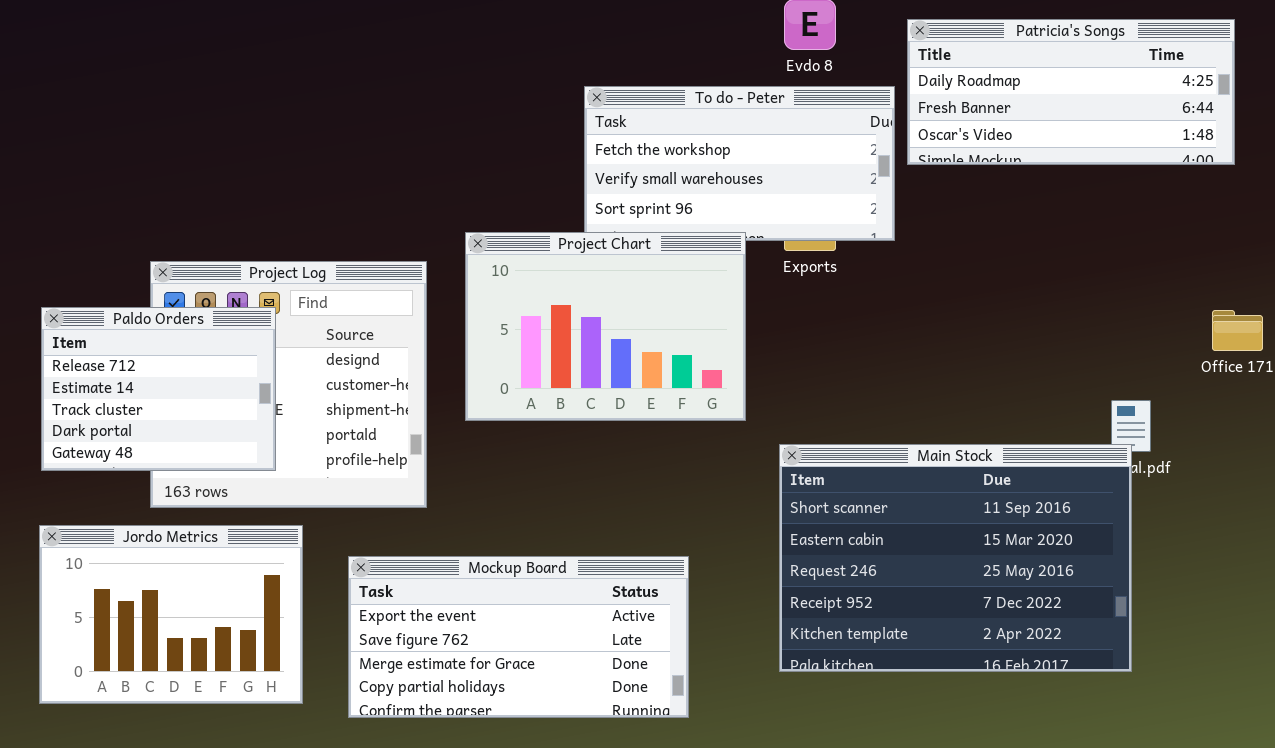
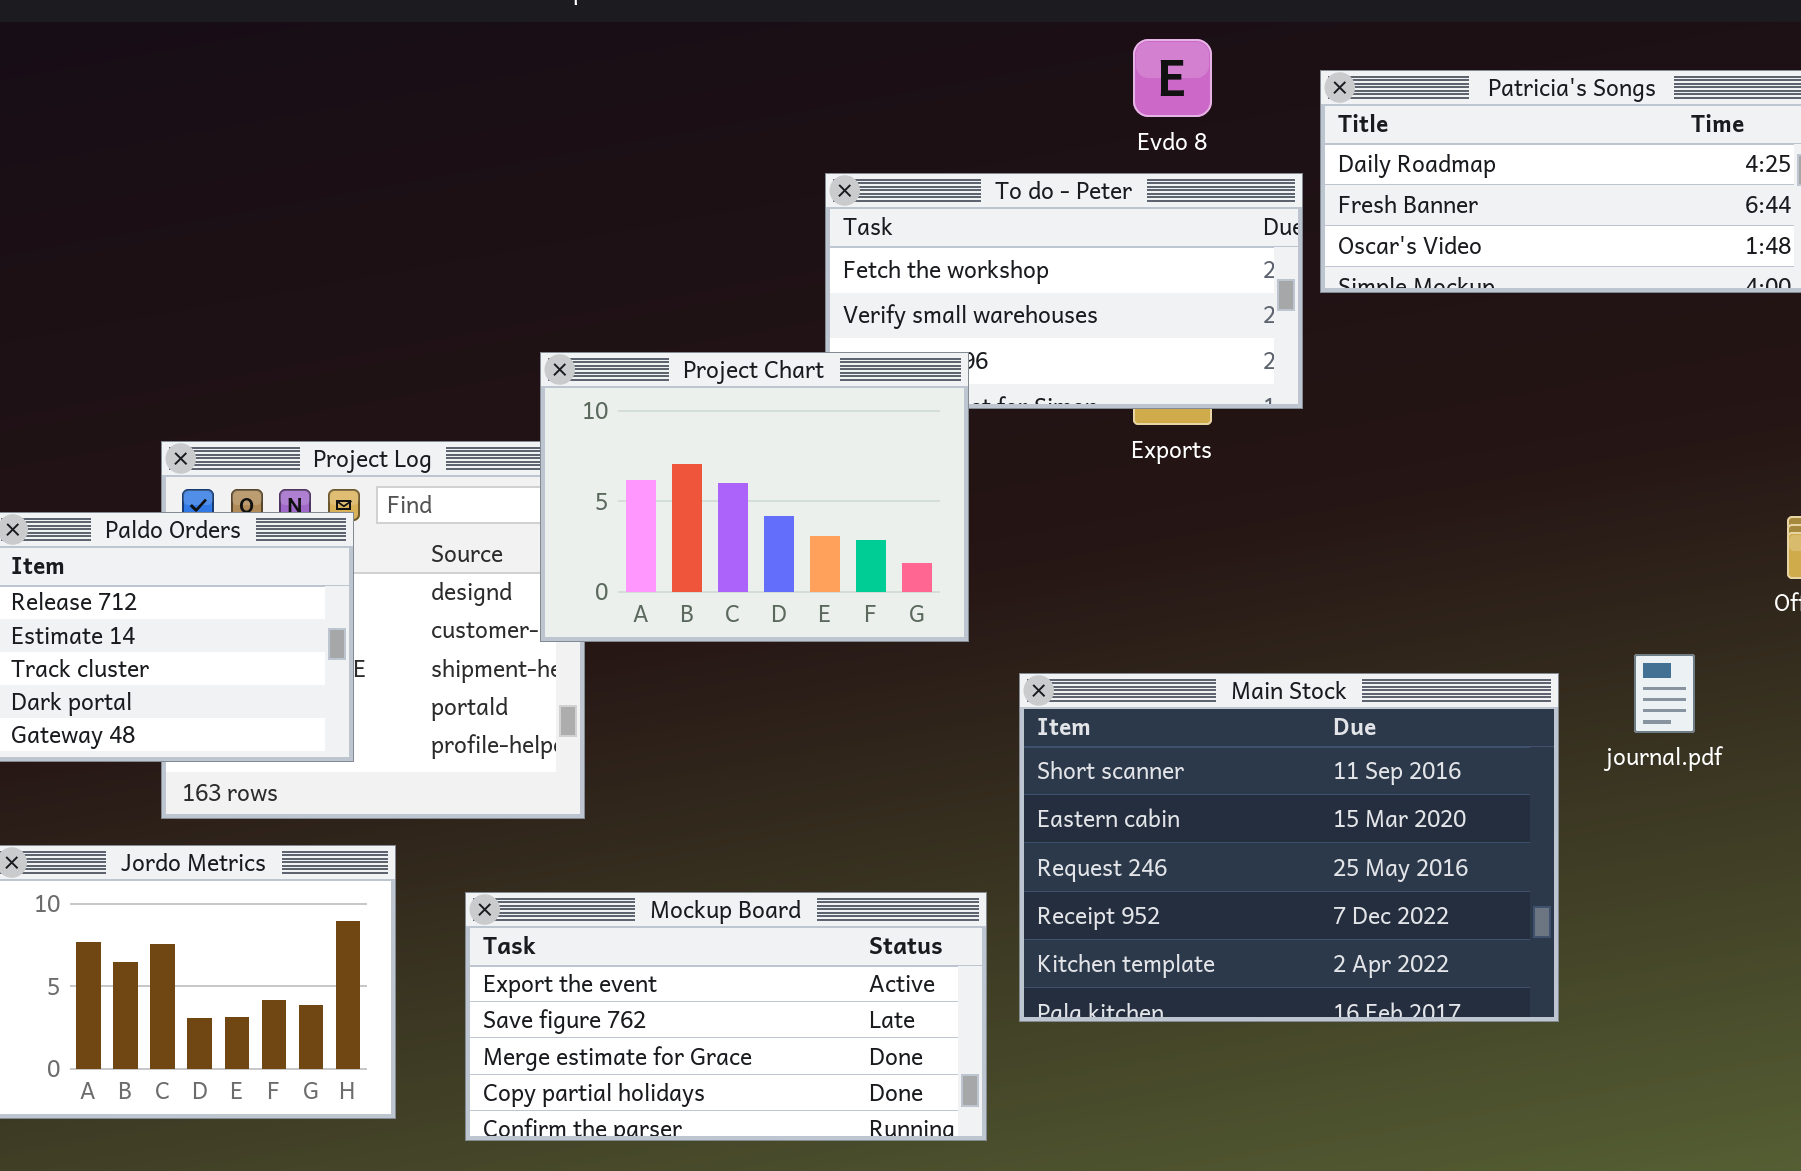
Project Chart: [465,232,746,421] -> [540,352,969,642], moved
Main Stock: [779,444,1132,672] -> [1019,673,1559,1022], moved

